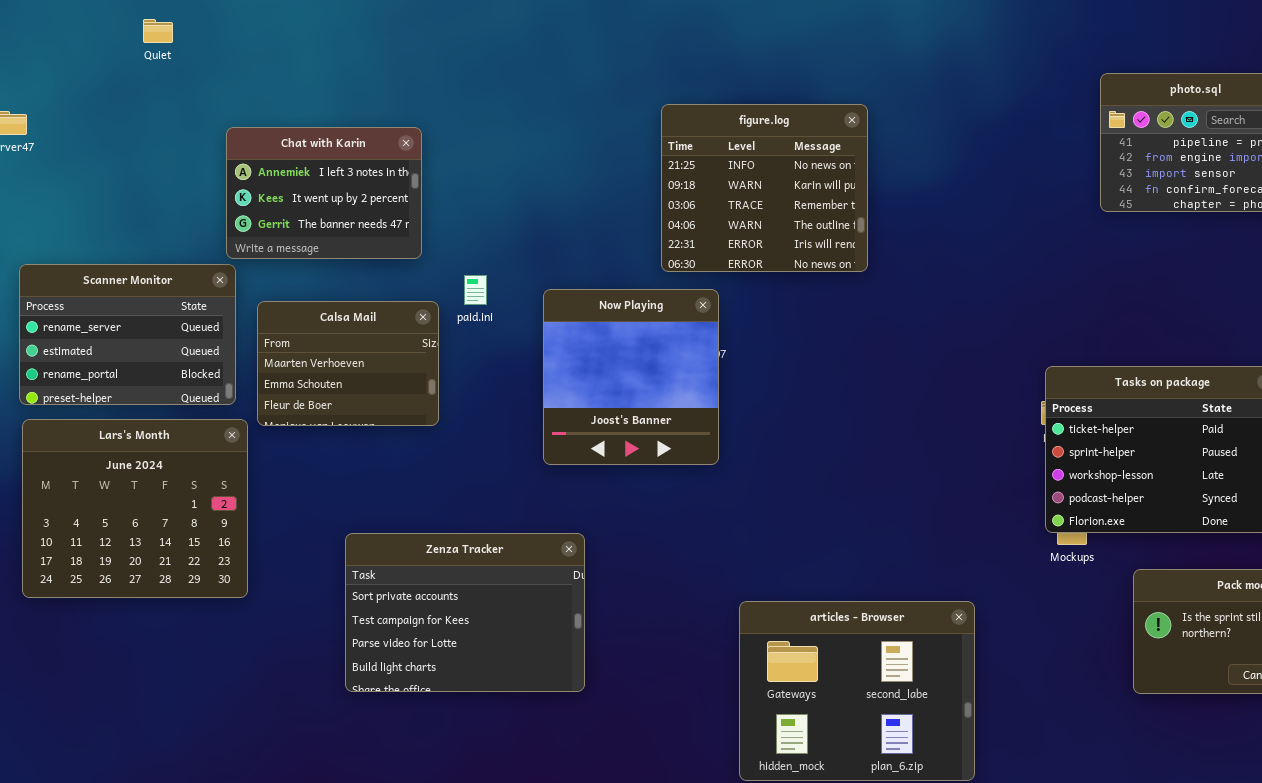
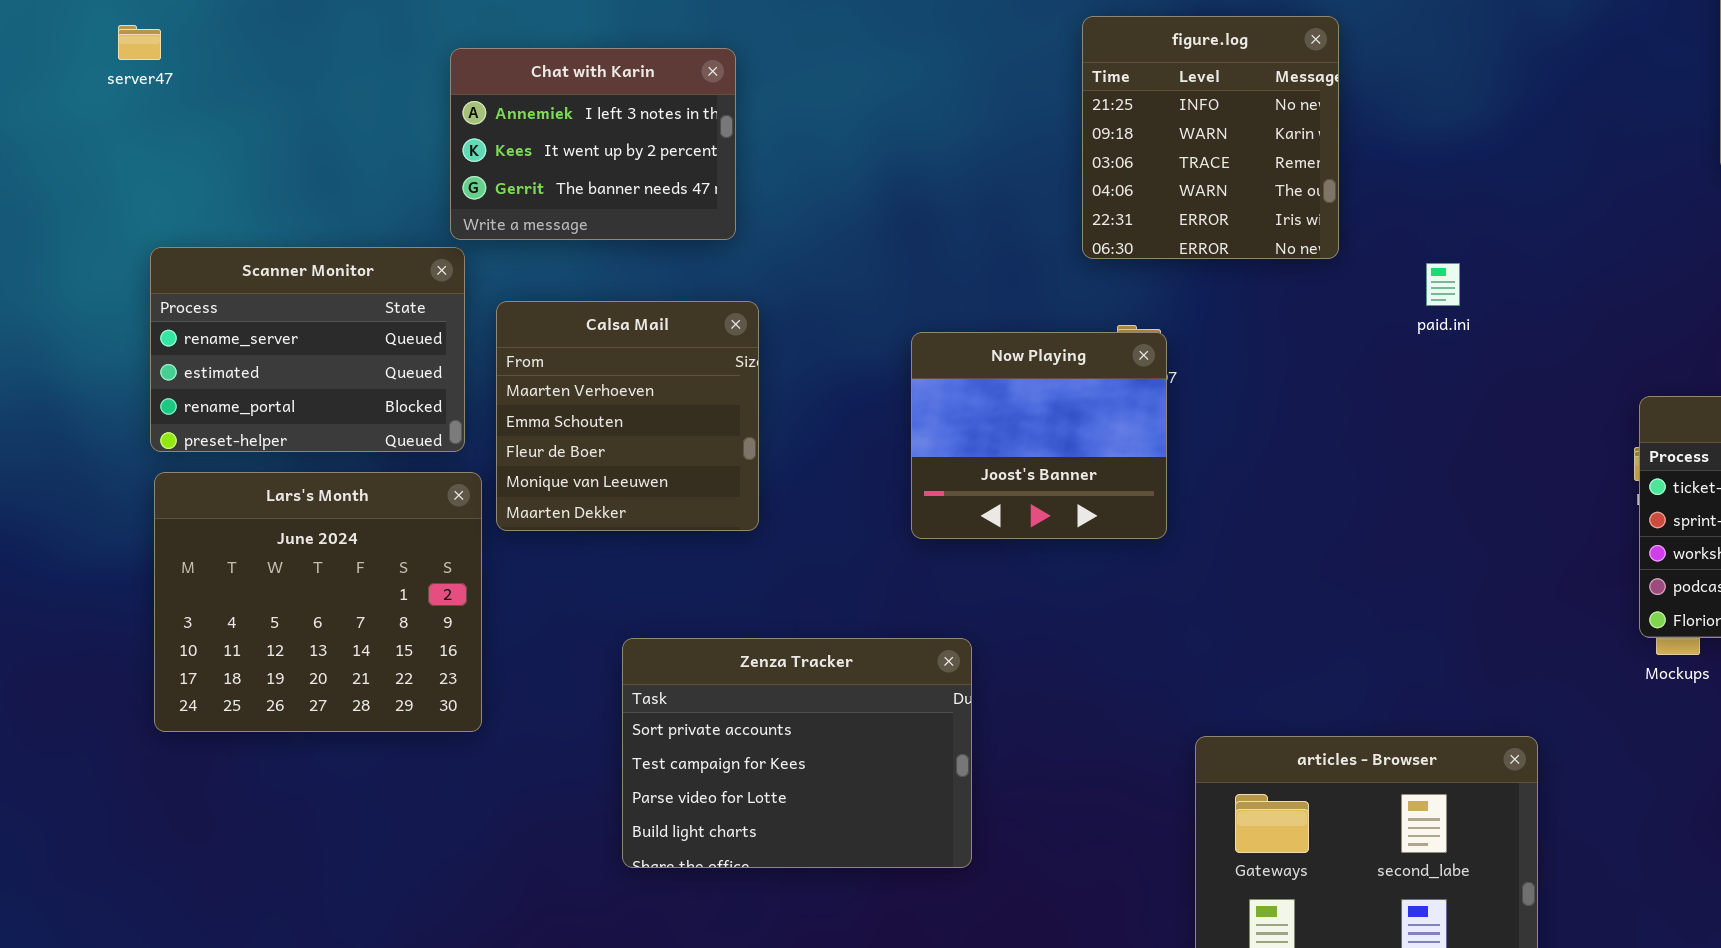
figure.log: [661,104,868,272] -> [1082,16,1339,259], resized
paid.ini: [464,275,487,305] -> [1426,263,1460,306], moved
Now Playing: [543,289,719,465] -> [911,332,1167,539], resized
Calsa Mail: [257,301,439,426] -> [496,301,759,531], resized

